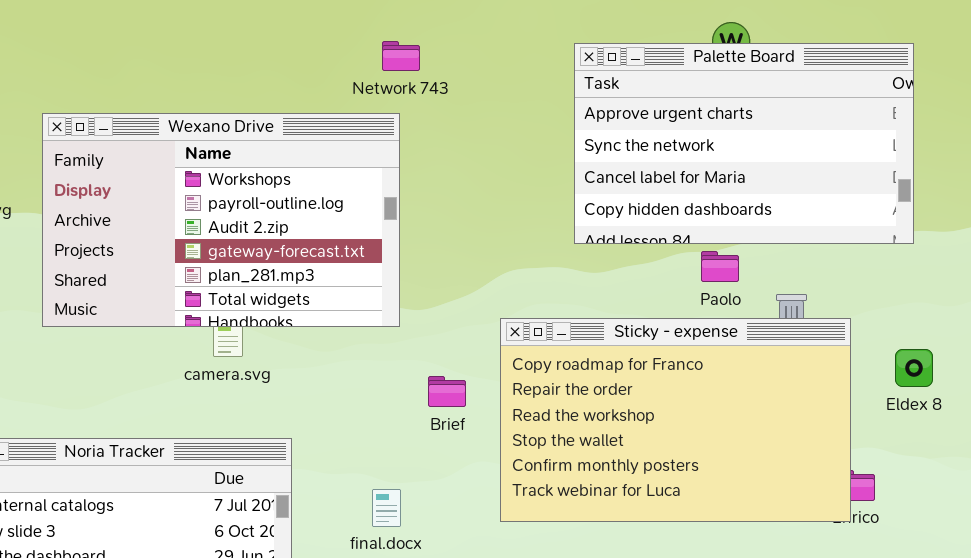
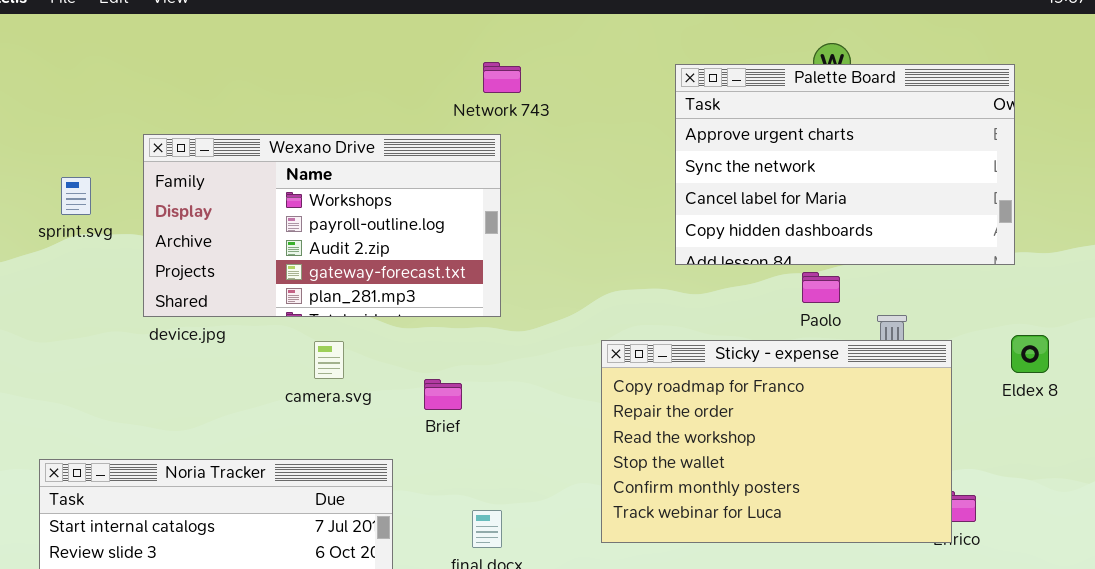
Wexano Drive: [42,113,400,327] -> [143,134,501,317], resized
Eldex 8: [895,349,933,387] -> [1011,335,1049,373], moved
Brief: [428,376,466,407] -> [424,379,462,410], moved

